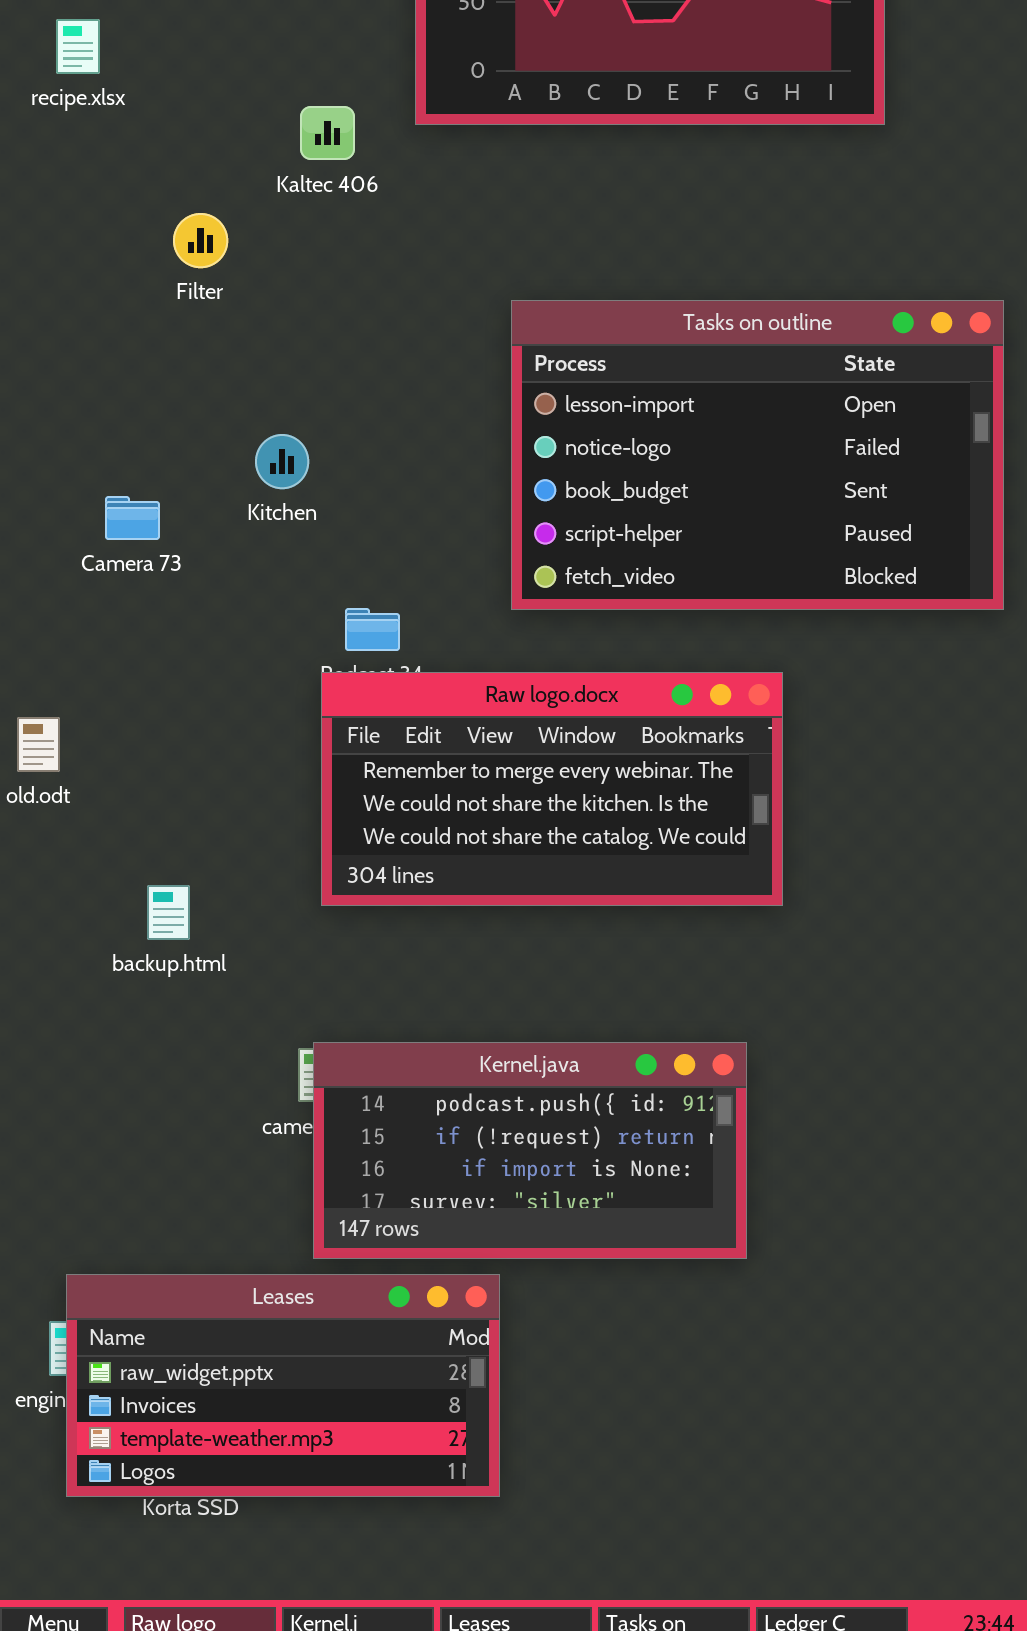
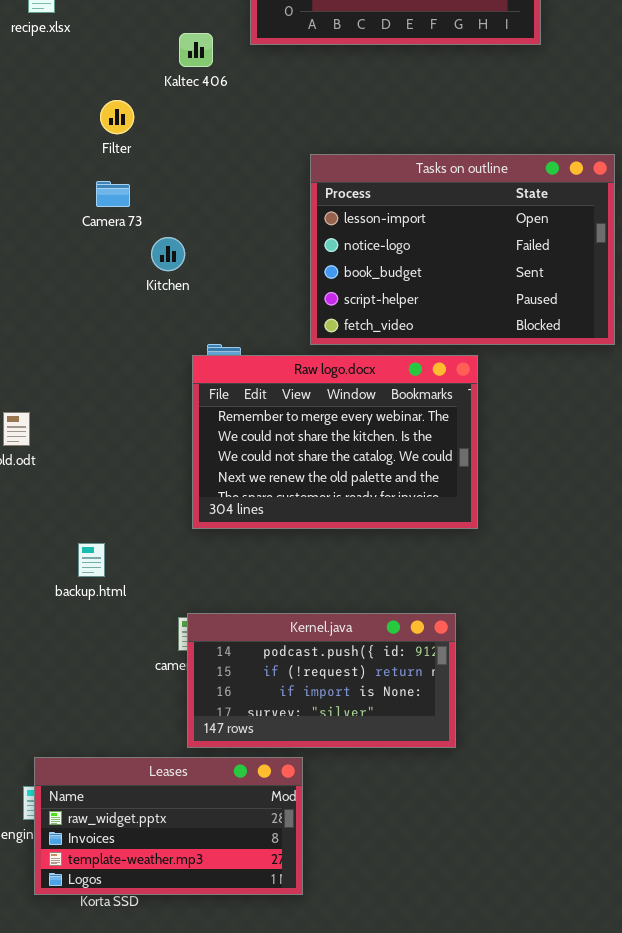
Camera 73: [105,496,160,540] -> [96,181,130,207], moved
Raw logo.docx: [321,672,783,906] -> [192,355,478,529], resized
backup.html: [147,885,190,940] -> [78,543,105,577], moved

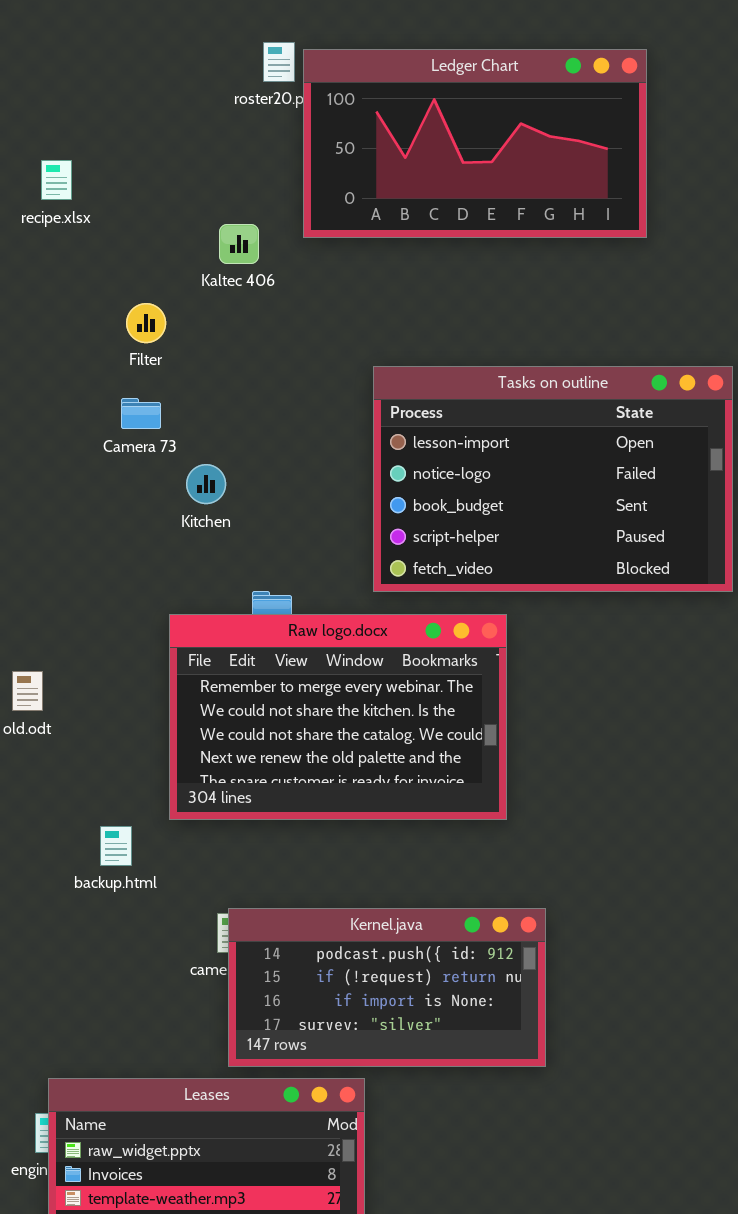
Raw logo.docx: [192,355,478,529] -> [169,614,507,820], moved

